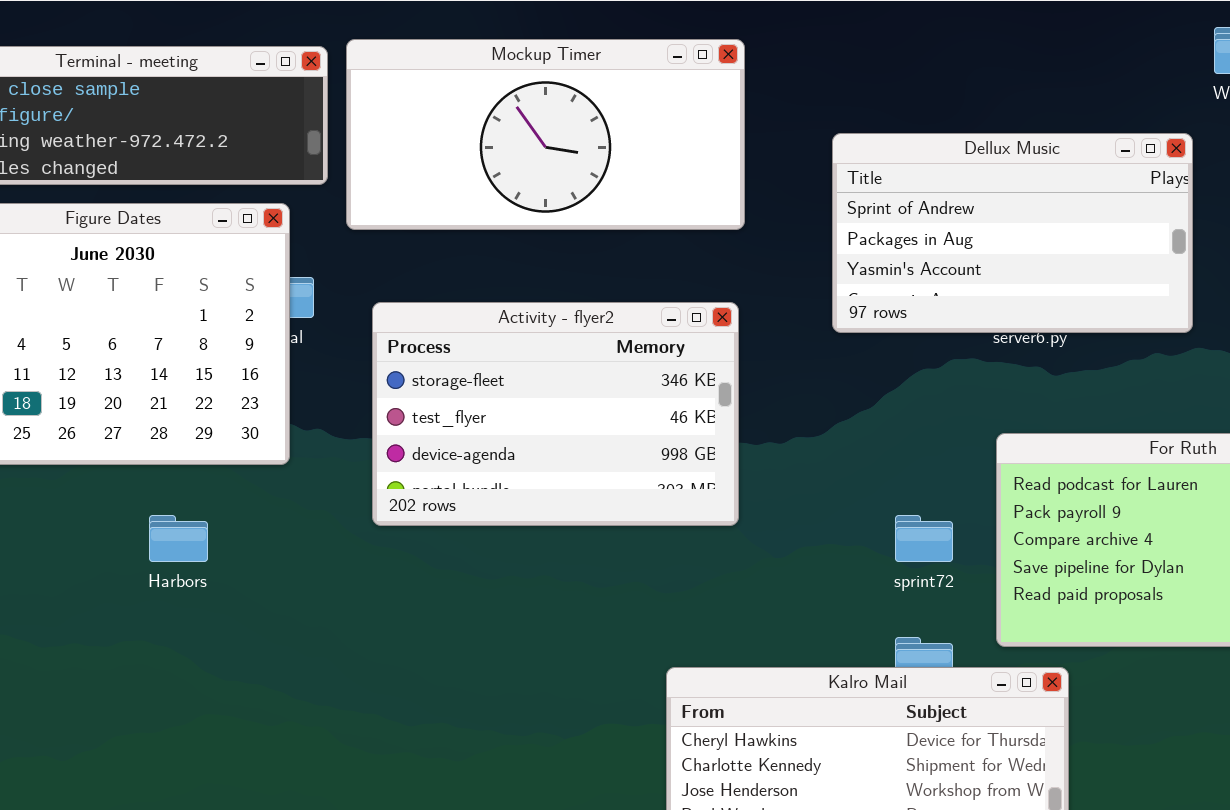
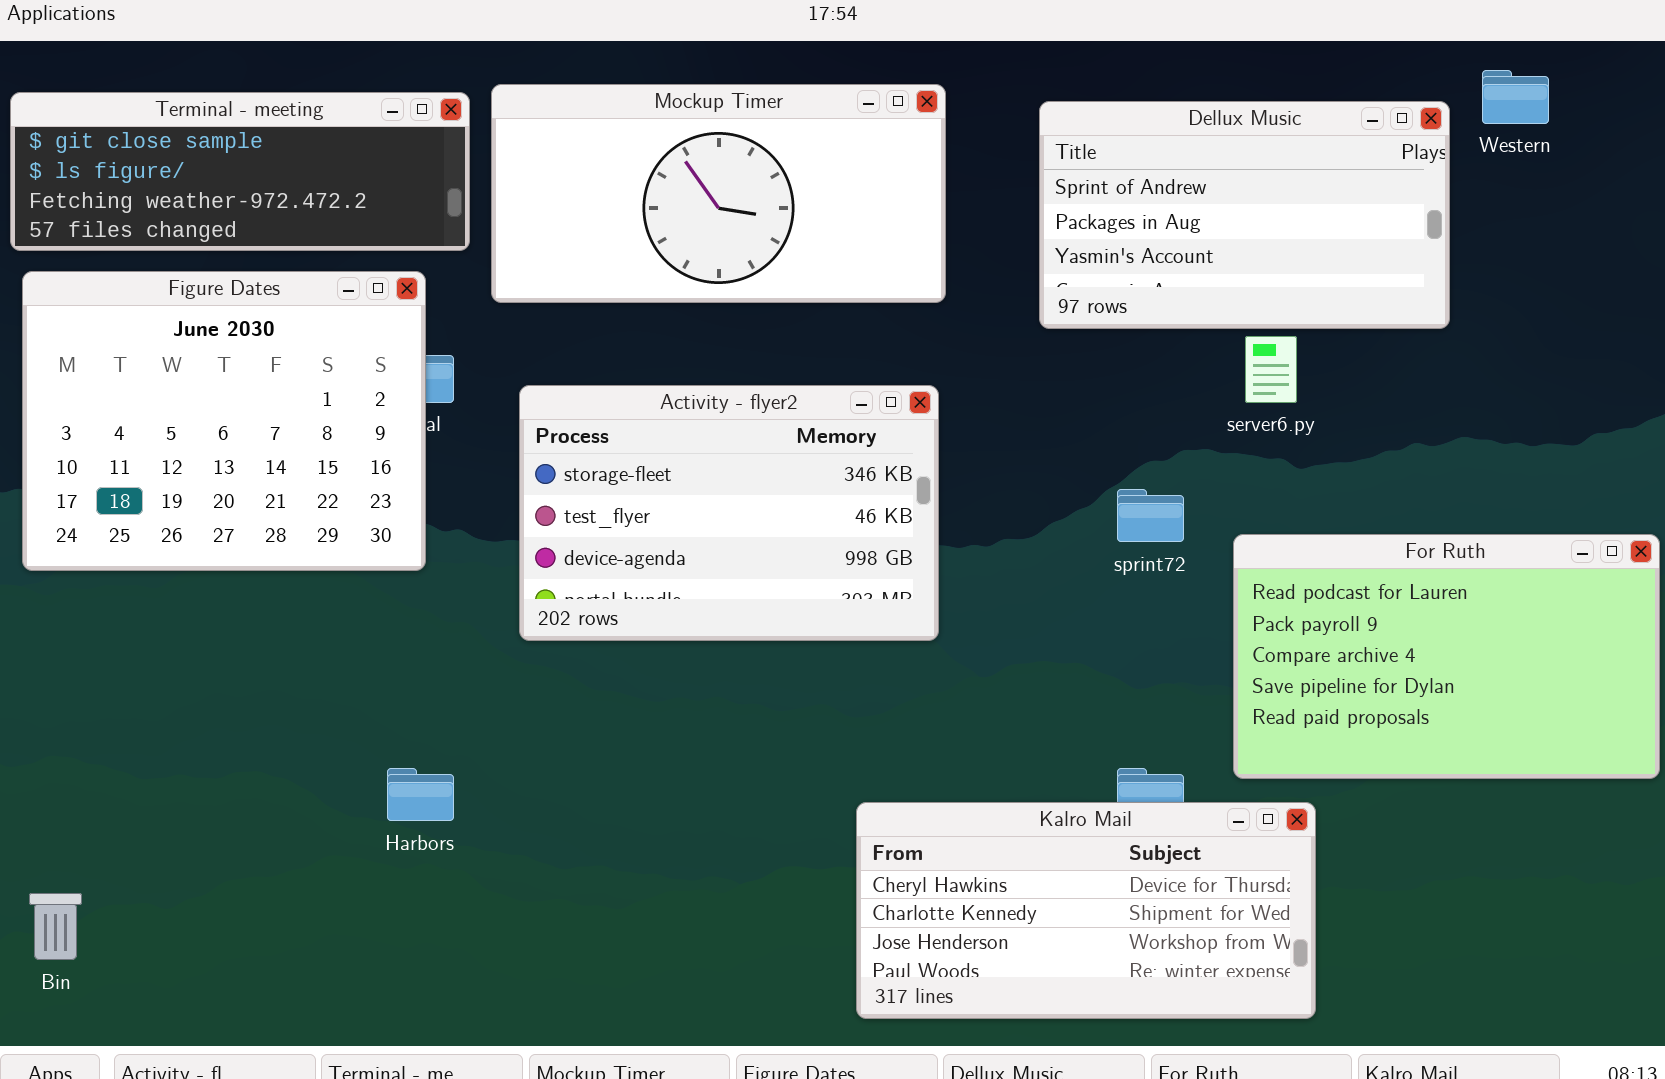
Dellux Music: [832,133,1193,333] -> [1039,101,1450,329], moved
Harbors: [149,515,208,562] -> [387,768,454,821], moved
sprint72: [895,515,953,562] -> [1117,489,1184,542], moved

